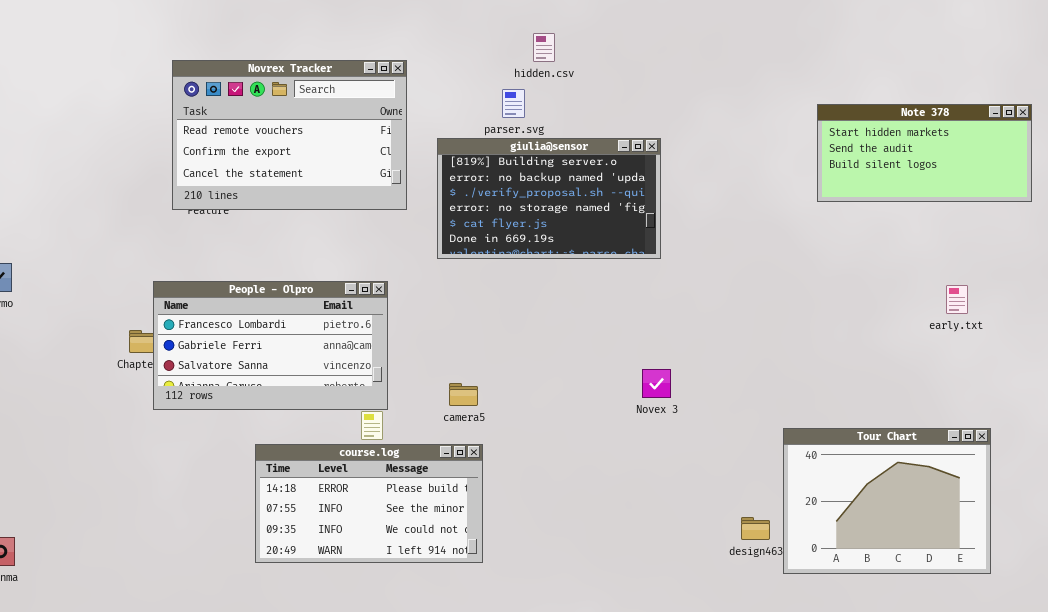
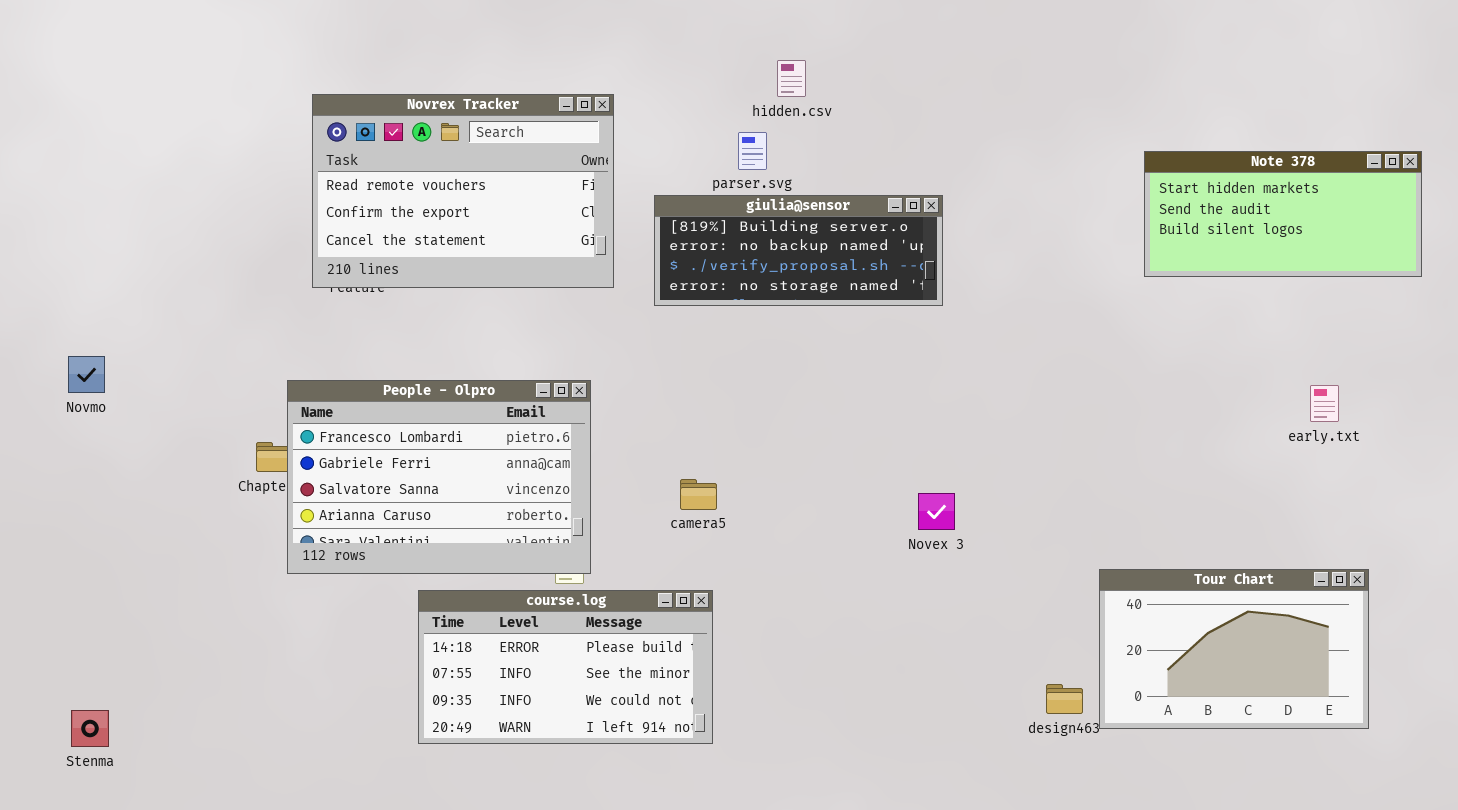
giulia@sensor: [437,138,661,259] -> [654,195,943,306], resized
People - Olpro: [153,281,388,410] -> [287,380,591,574], resized
camera5: [449,383,478,406] -> [680,479,717,510], moved
Tour Chart: [783,428,991,574] -> [1099,569,1369,729], resized

